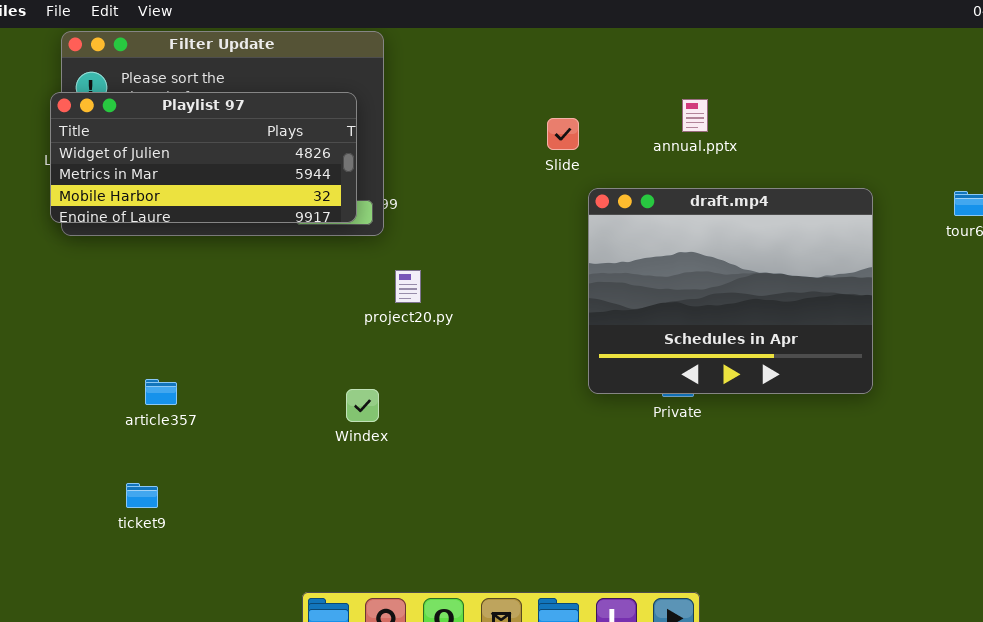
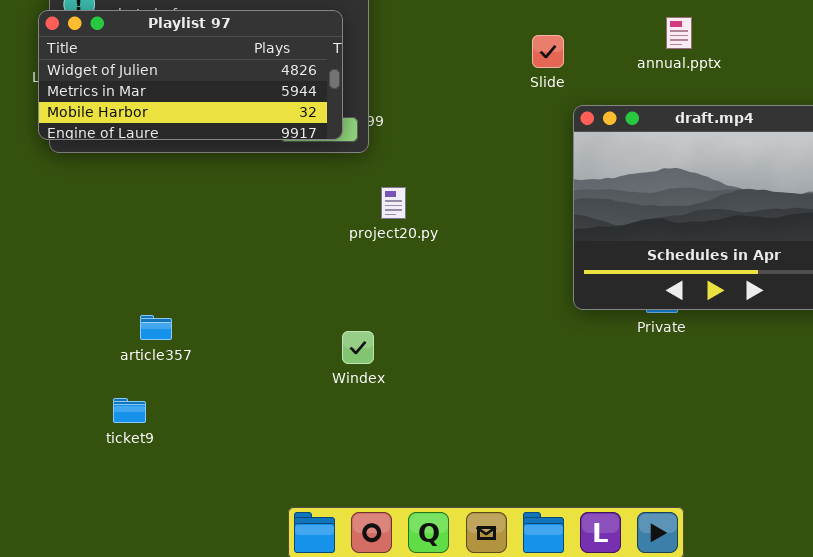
article357: [145,379,177,405] -> [140,315,172,340], moved
Windex: [346,389,379,422] -> [342,331,374,364], moved

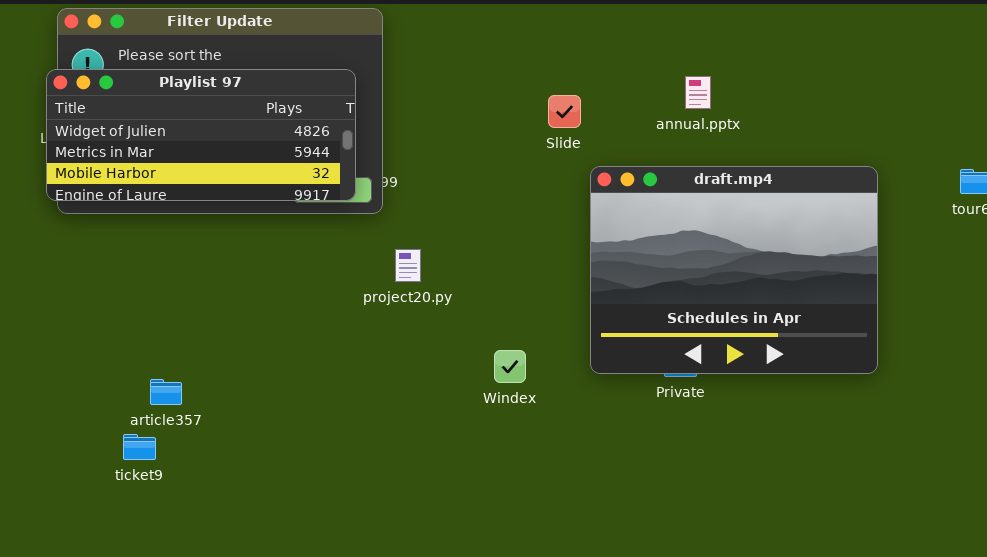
Windex: [342,331,374,364] -> [494,350,526,383], moved
ticket9: [113,398,146,423] -> [123,434,156,460], moved

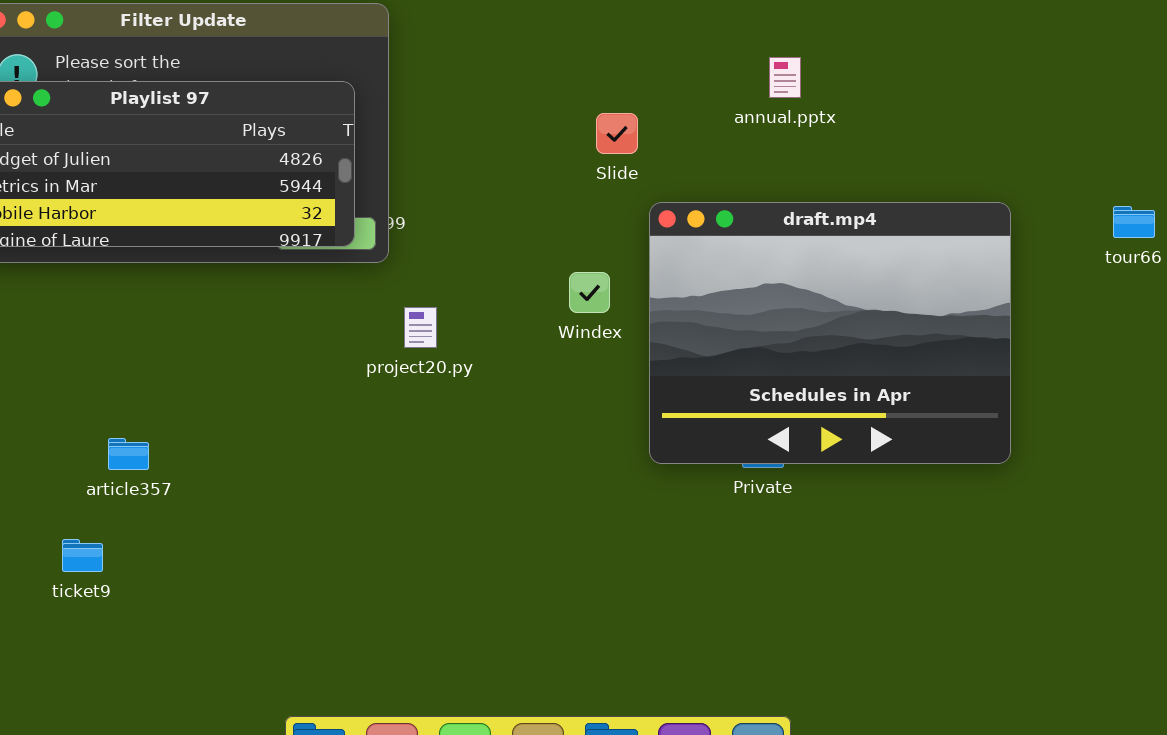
annual.pptx: [685,76,711,109] -> [769,57,801,98], moved
Windex: [494,350,526,383] -> [569,272,610,313], moved
article357: [150,379,182,405] -> [108,438,149,470], moved

